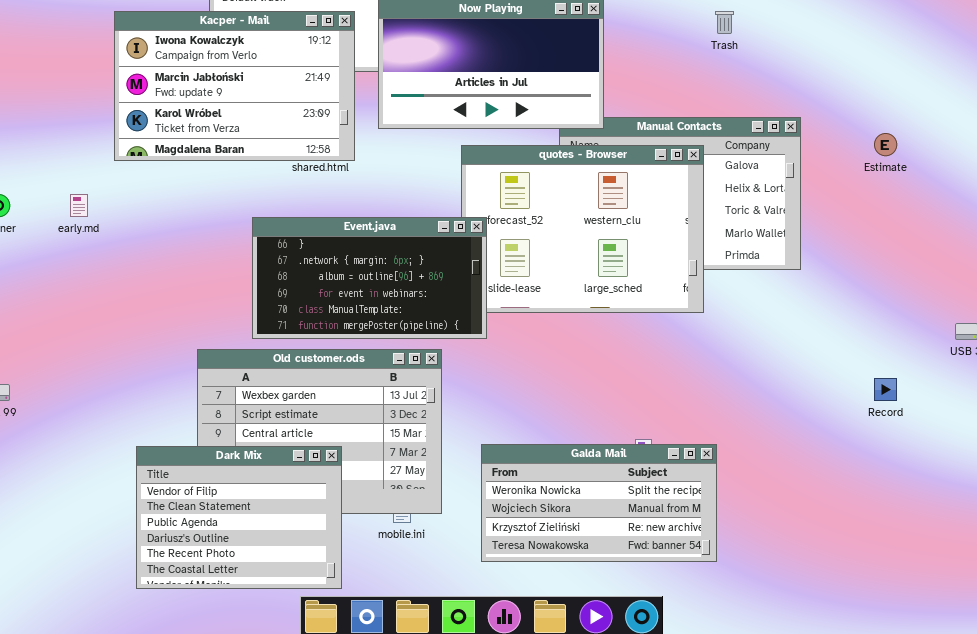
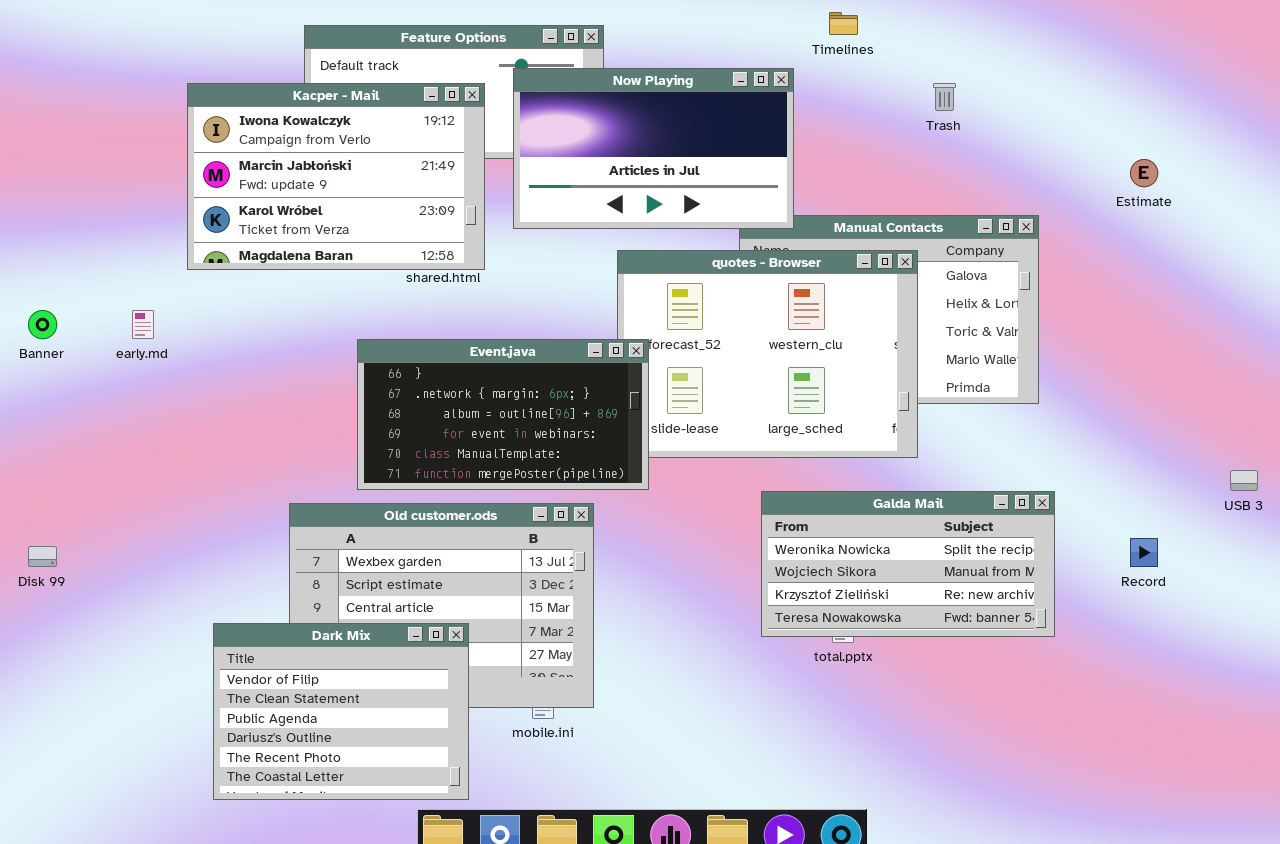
Estimate: [874,133,897,156] -> [1130,159,1158,187], moved
Galda Mail: [481,444,717,562] -> [761,491,1055,637], moved

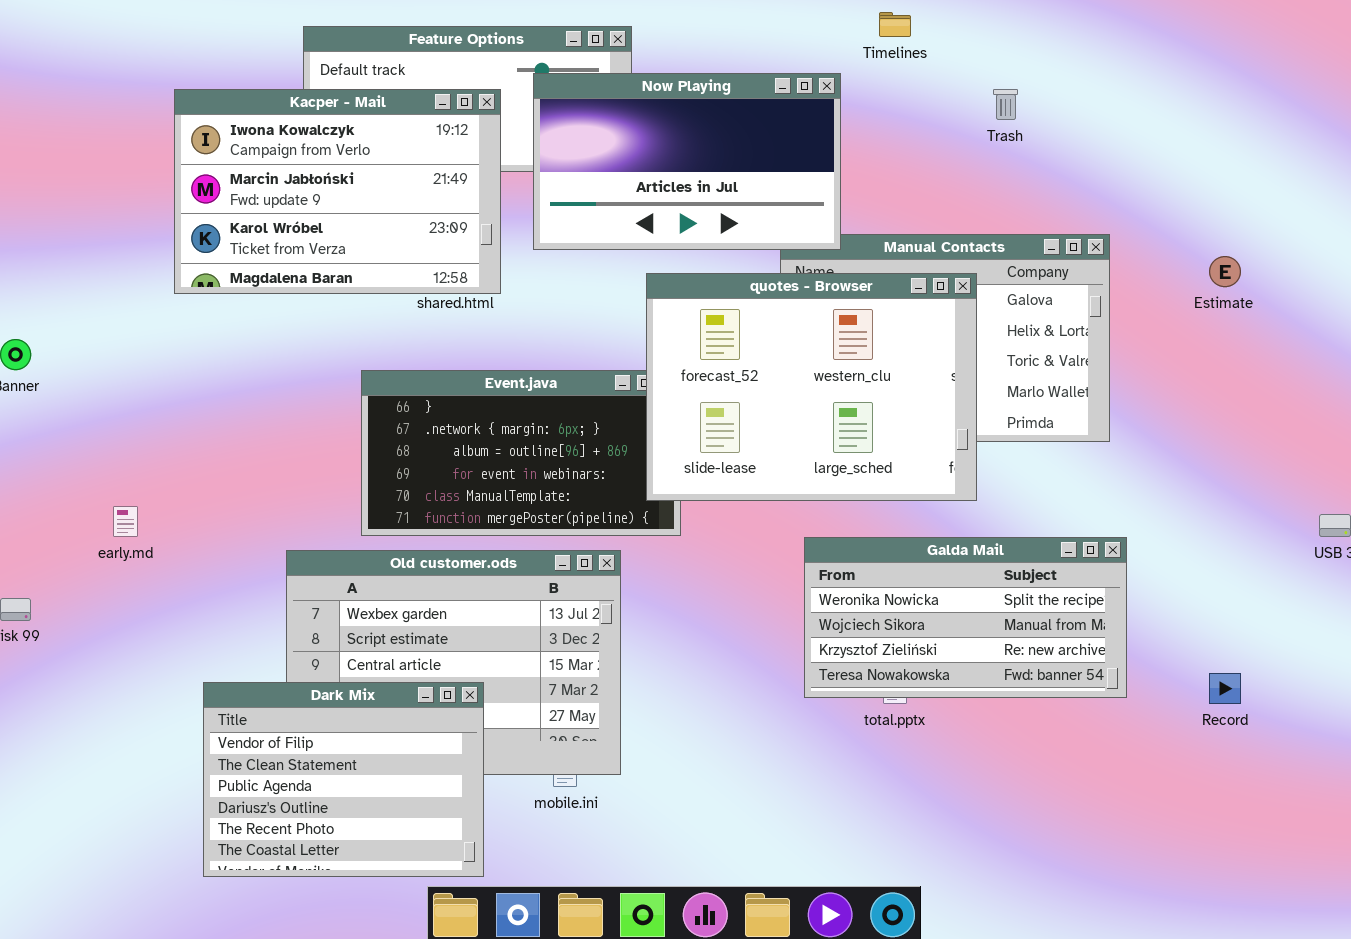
Estimate: [1130,159,1158,187] -> [1209,256,1241,287], moved
quotes - Browser: [617,250,918,458] -> [646,273,977,501], raised
early.md: [132,310,154,339] -> [113,506,138,537], moved
Record: [1130,538,1158,567] -> [1209,673,1241,704], moved

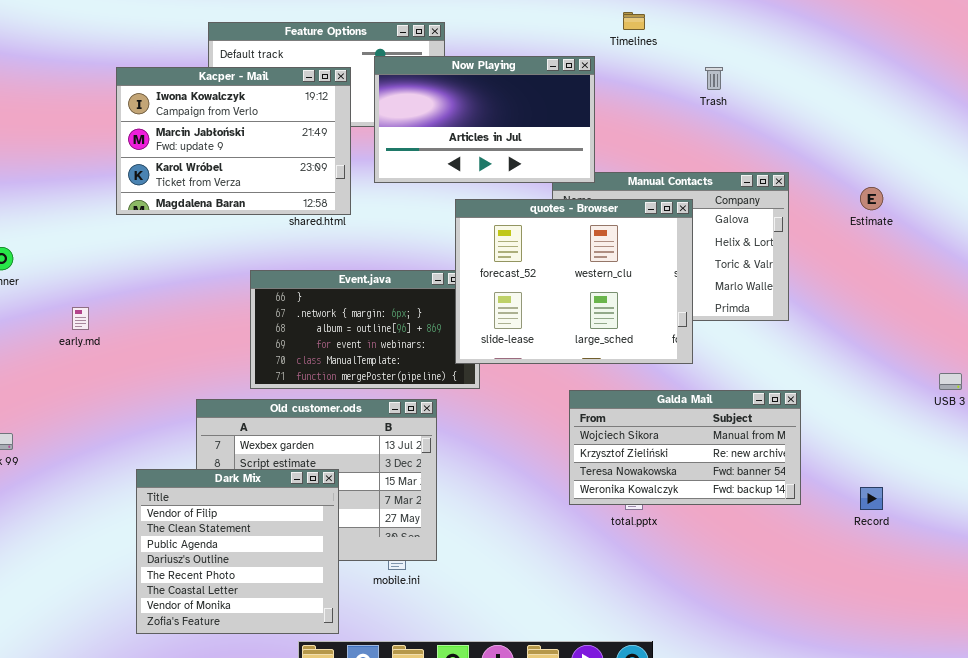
early.md: [113,506,138,537] -> [72,307,89,330], moved
Galda Mail: [804,537,1127,698] -> [569,390,801,505], scrolled down 1 row
Dark Mix: [203,682,484,877] -> [136,469,339,634], resized

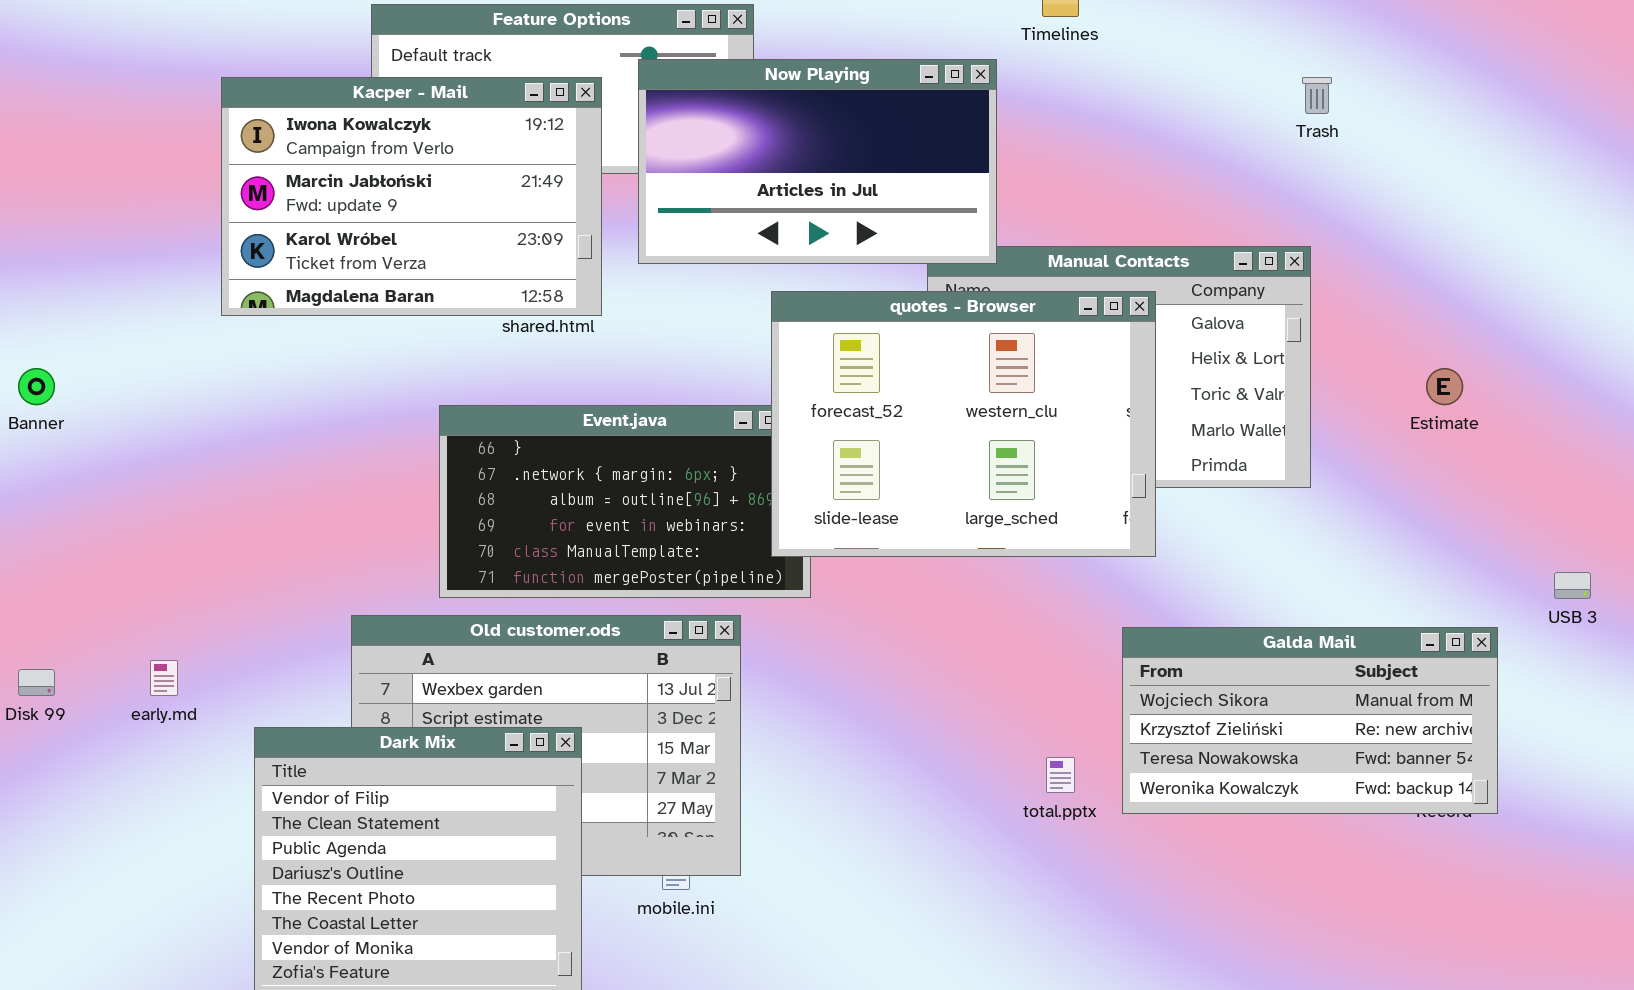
Trash: [705,67,723,90] -> [1302,77,1332,114], moved
Estimate: [860,187,883,210] -> [1426,368,1463,405], moved
early.md: [72,307,89,330] -> [150,660,178,696], moved
Galda Mail: [569,390,801,505] -> [1122,627,1498,814], moved

